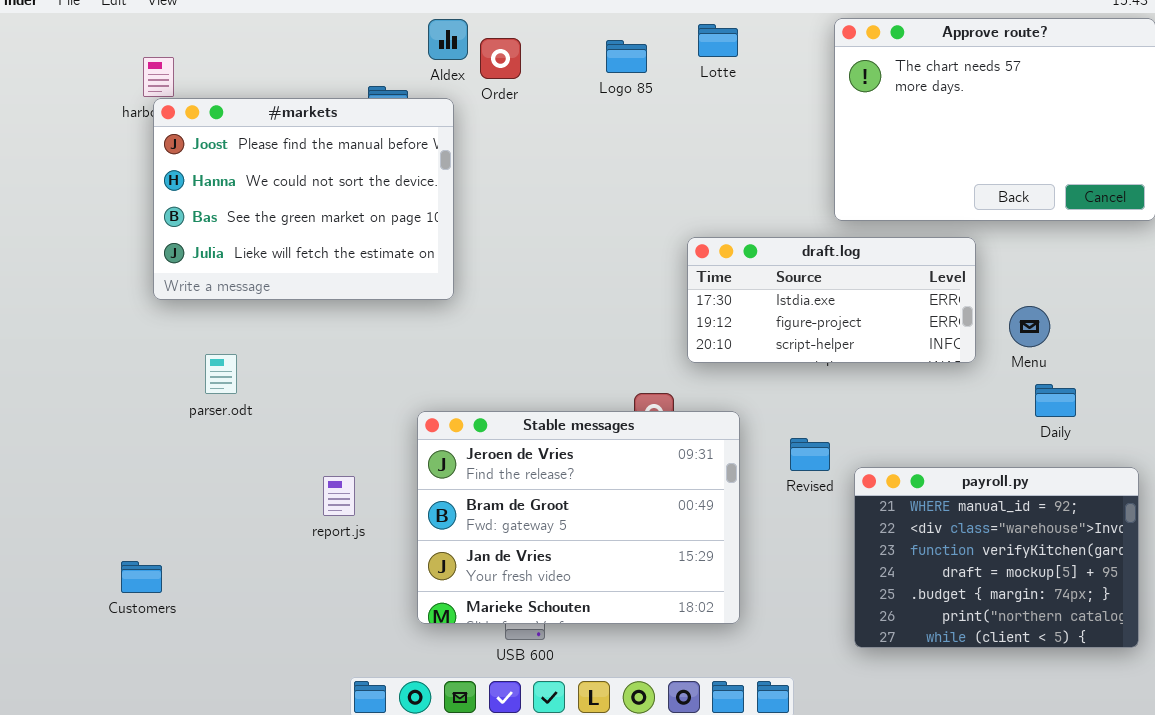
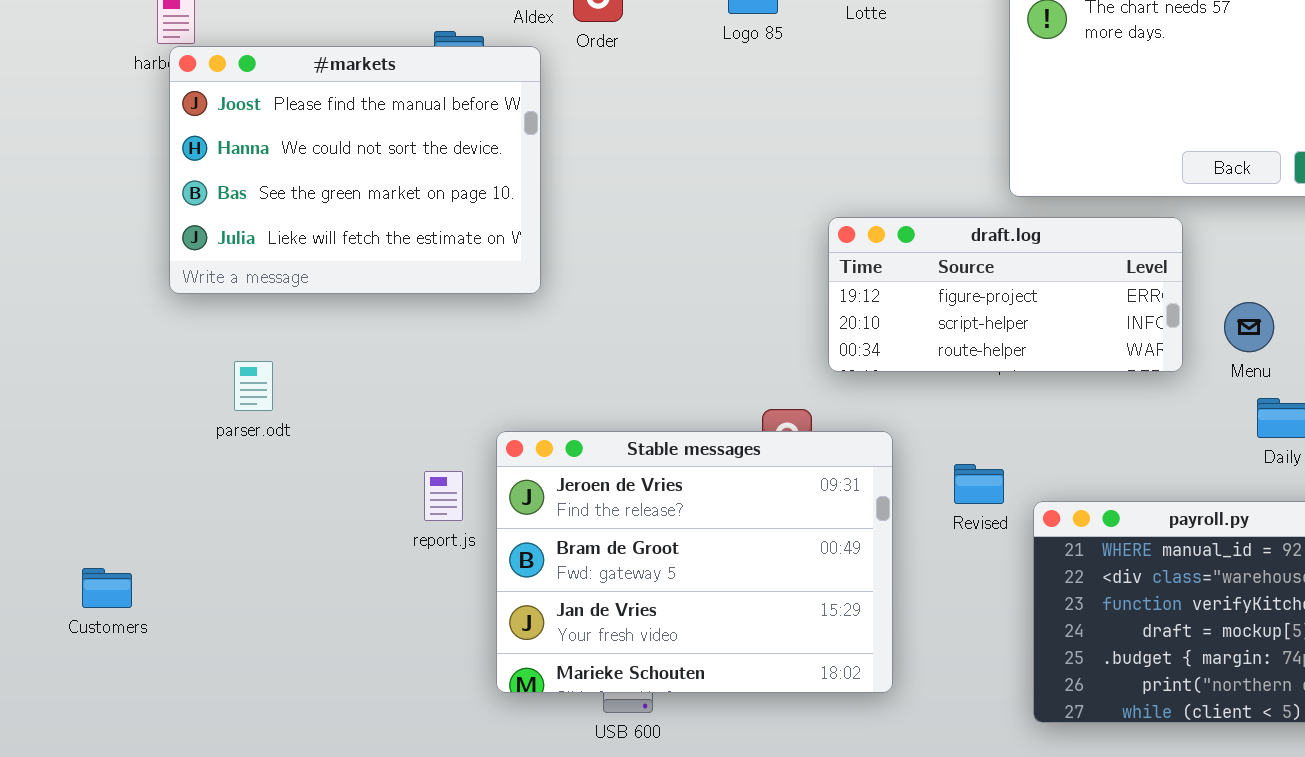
draft.log: [687,237,976,363] -> [828,217,1183,372], scrolled down 1 row
report.js: [323,476,355,516] -> [424,471,463,521], moved
Customers: [121,561,162,593] -> [82,568,132,608], moved

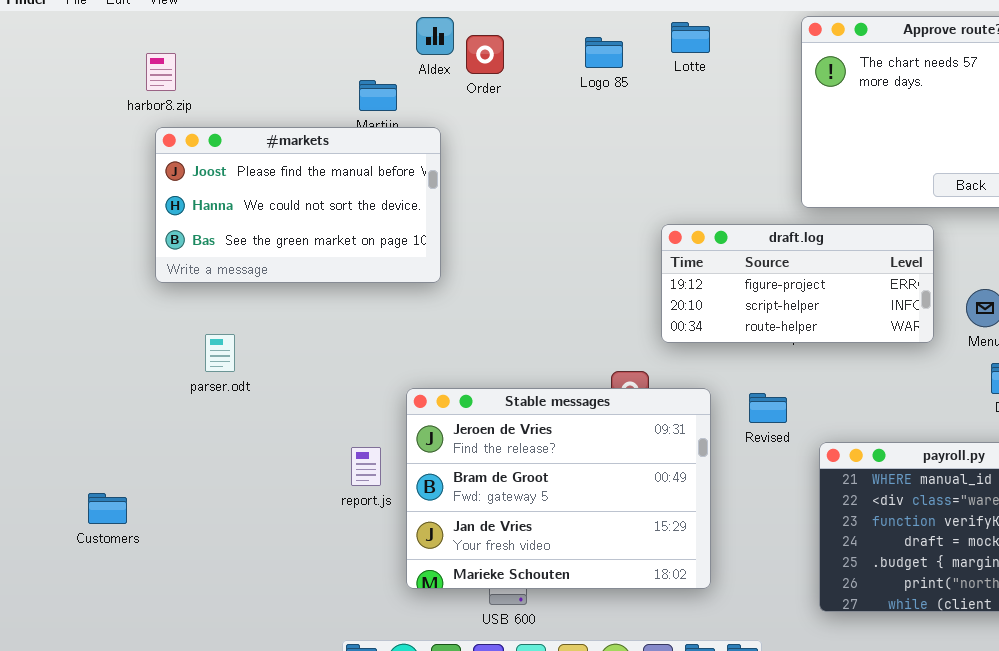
#markets: [169,46,541,294] -> [155,127,441,283], resized
Revised: [954,464,1004,504] -> [749,393,787,423], moved
report.js: [424,471,463,521] -> [351,447,381,486], moved

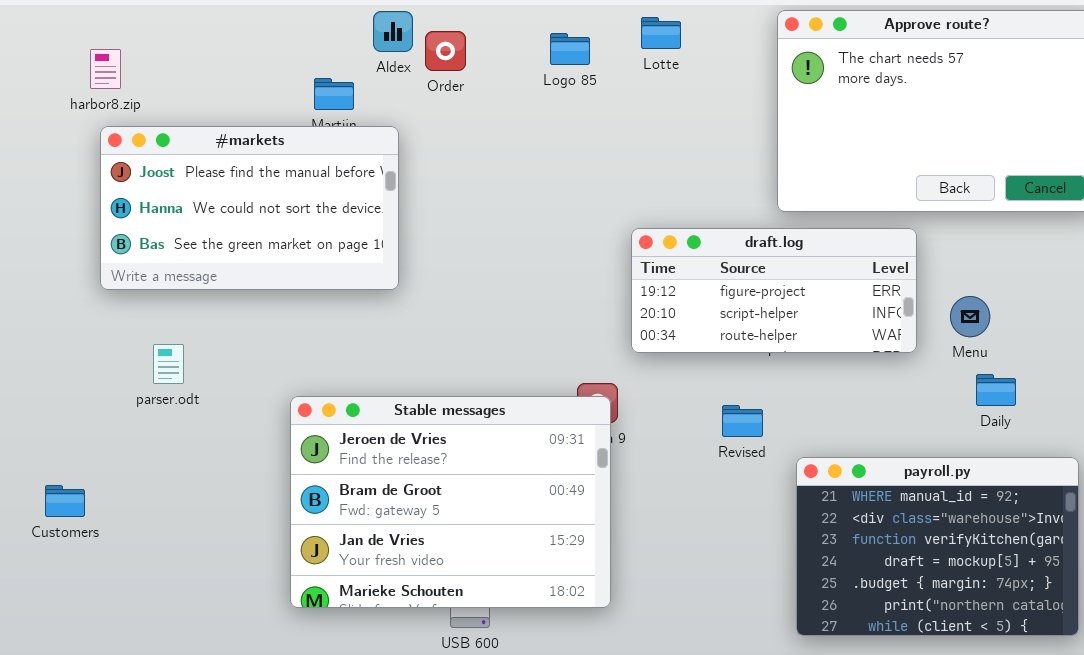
Stable messages: [406,388,711,589] -> [290,396,611,608], moved
Customers: [88,493,127,524] -> [45,485,85,517], moved

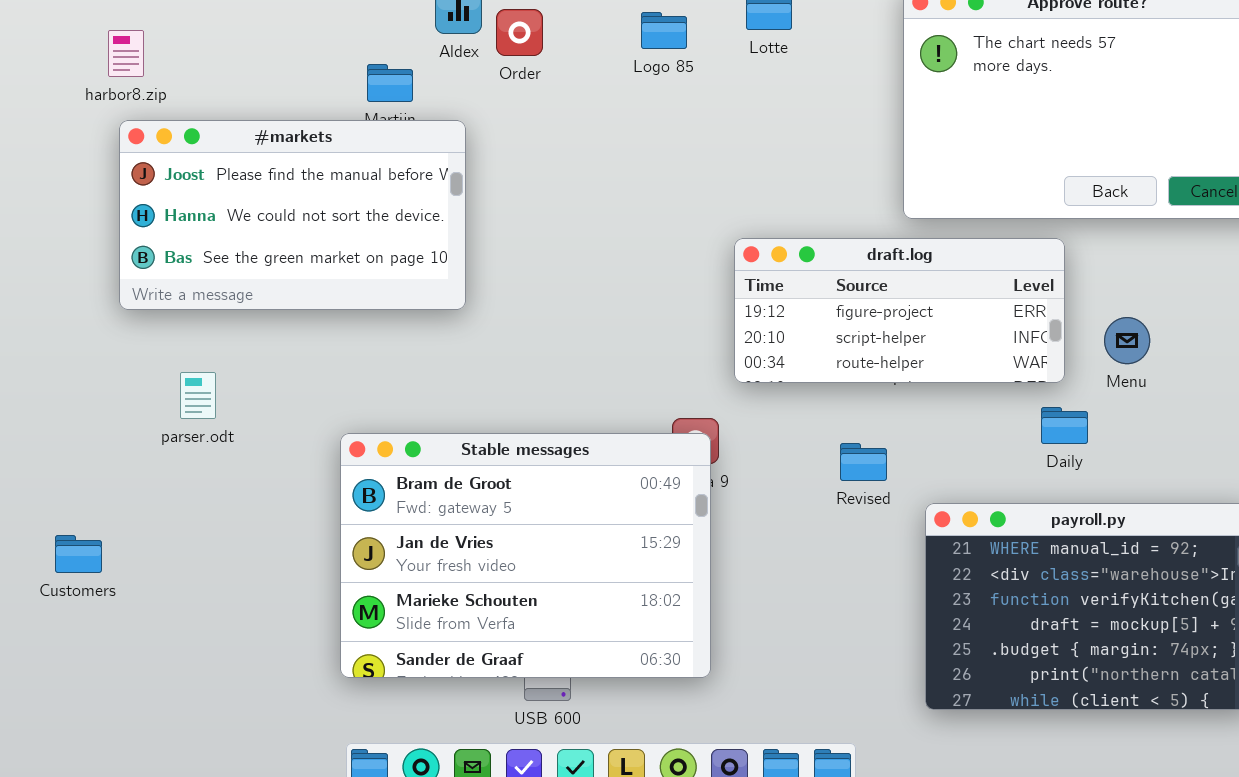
Daily: [976,374,1016,406] -> [1041,407,1088,444], moved
Stable messages: [290,396,611,608] -> [340,433,711,678], scrolled down 1 row

